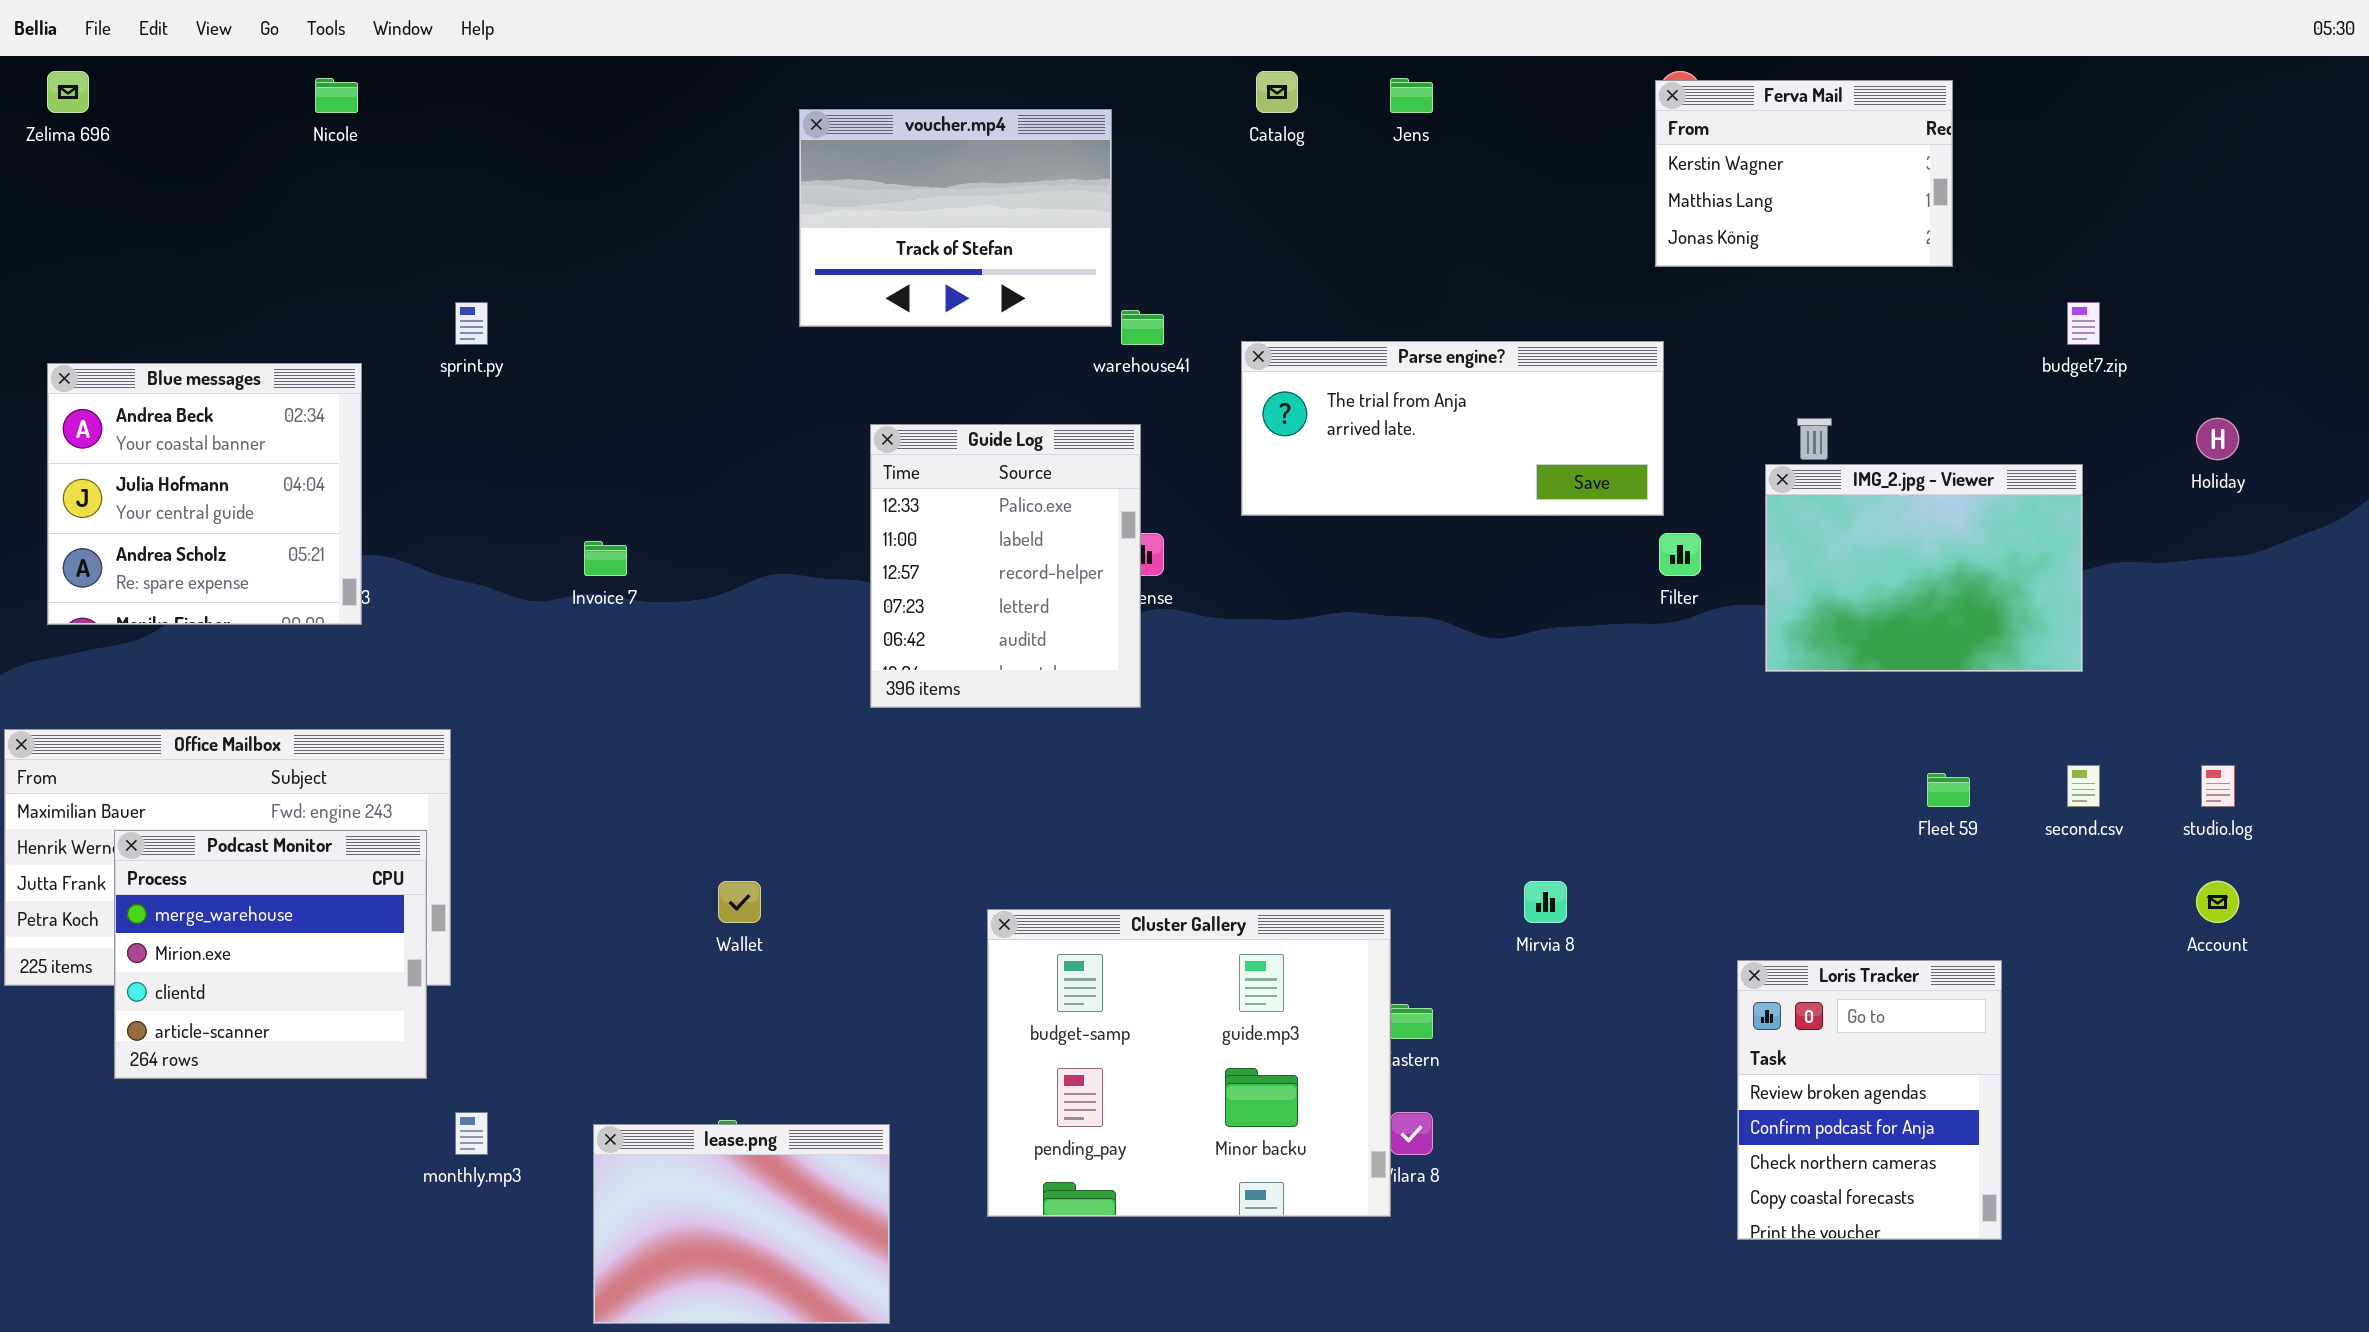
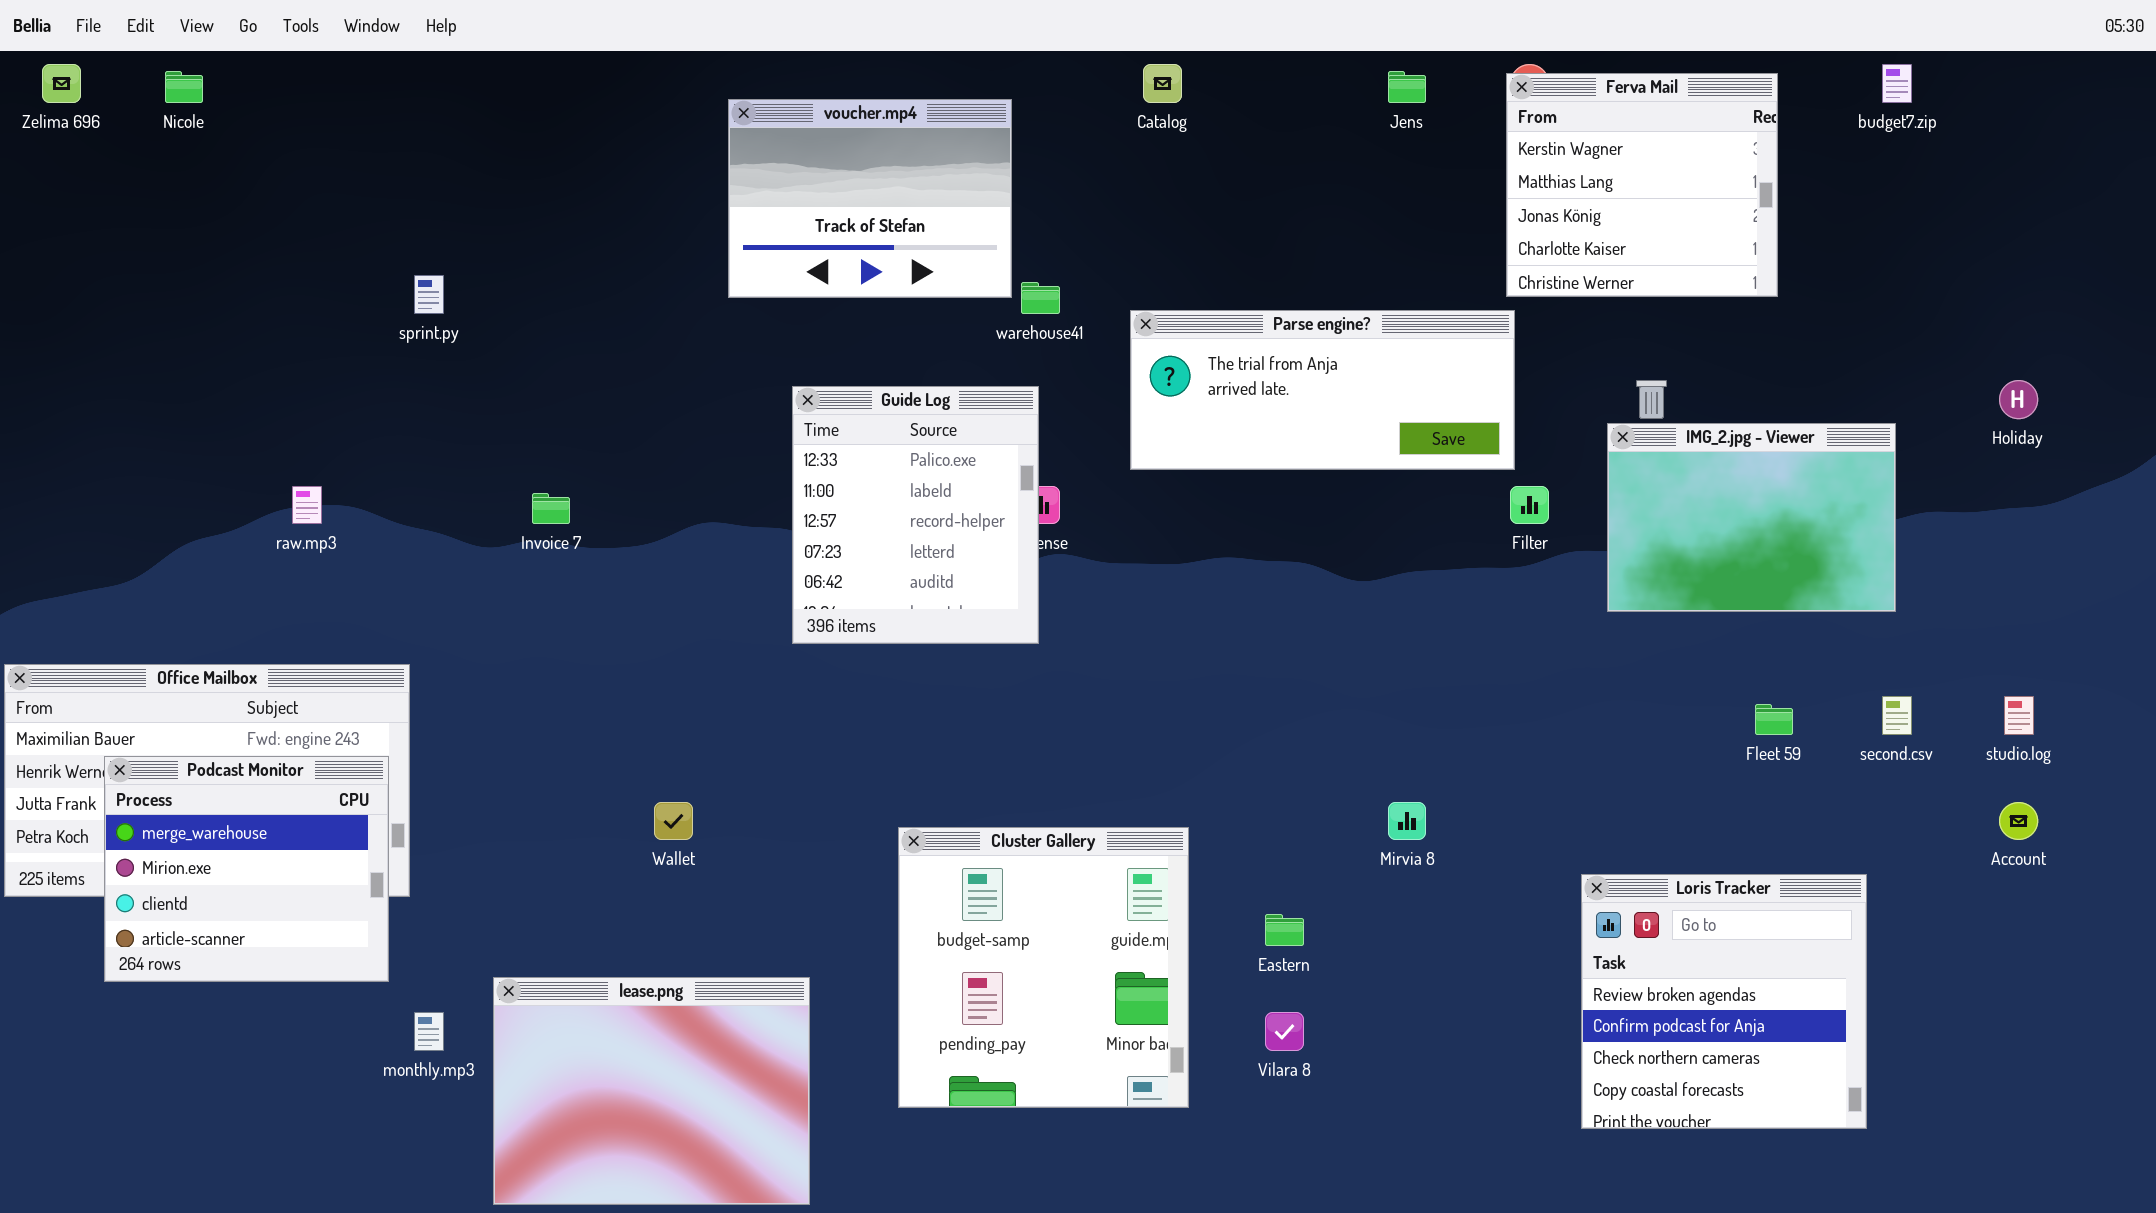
Nicole: [315,78,358,113] -> [165,71,203,103], moved
Jens: [1390,78,1433,113] -> [1388,71,1426,103], moved
Ferva Mail: [1655,80,1953,267] -> [1506,73,1778,297], resized
budget7.zip: [2067,302,2100,345] -> [1882,64,1912,103], moved
Blue messages: [47,363,362,625] -> none, closed
Cluster Gallery: [987,909,1391,1217] -> [898,827,1189,1108], resized
Loris Tracker: [1737,960,2002,1240] -> [1581,874,1867,1129], resized
lease.png: [593,1124,890,1324] -> [493,977,810,1205], resized

